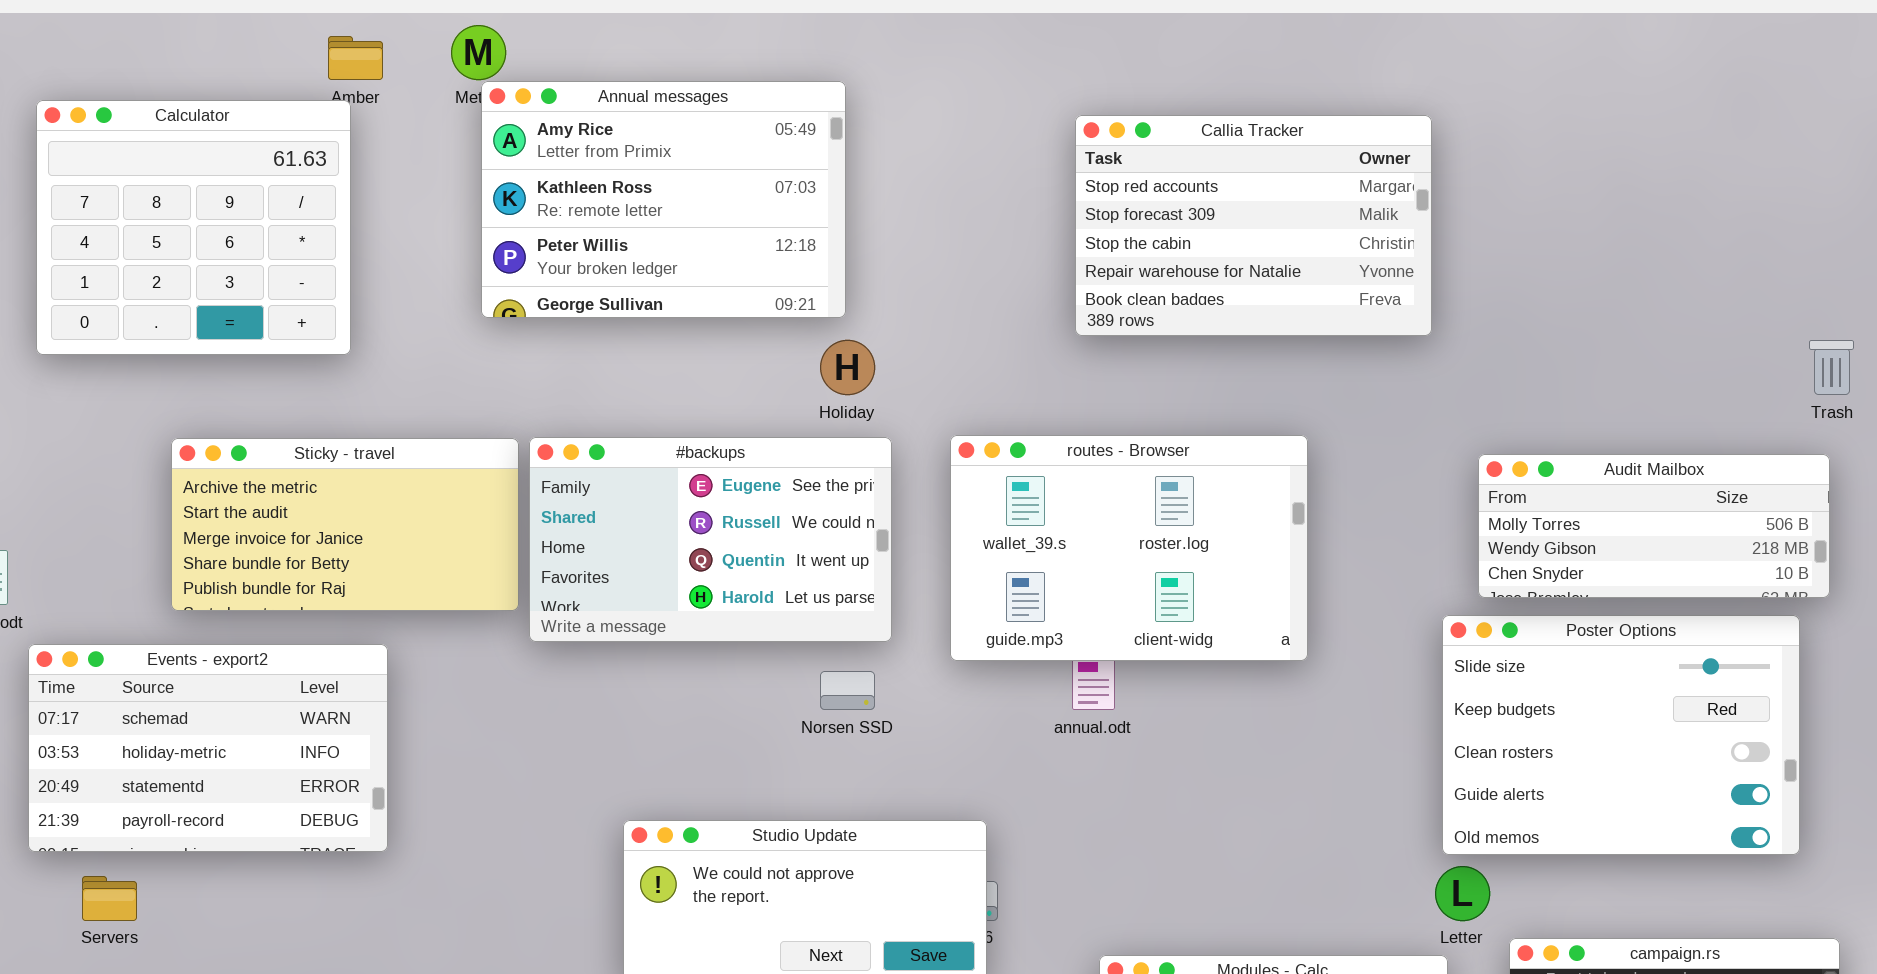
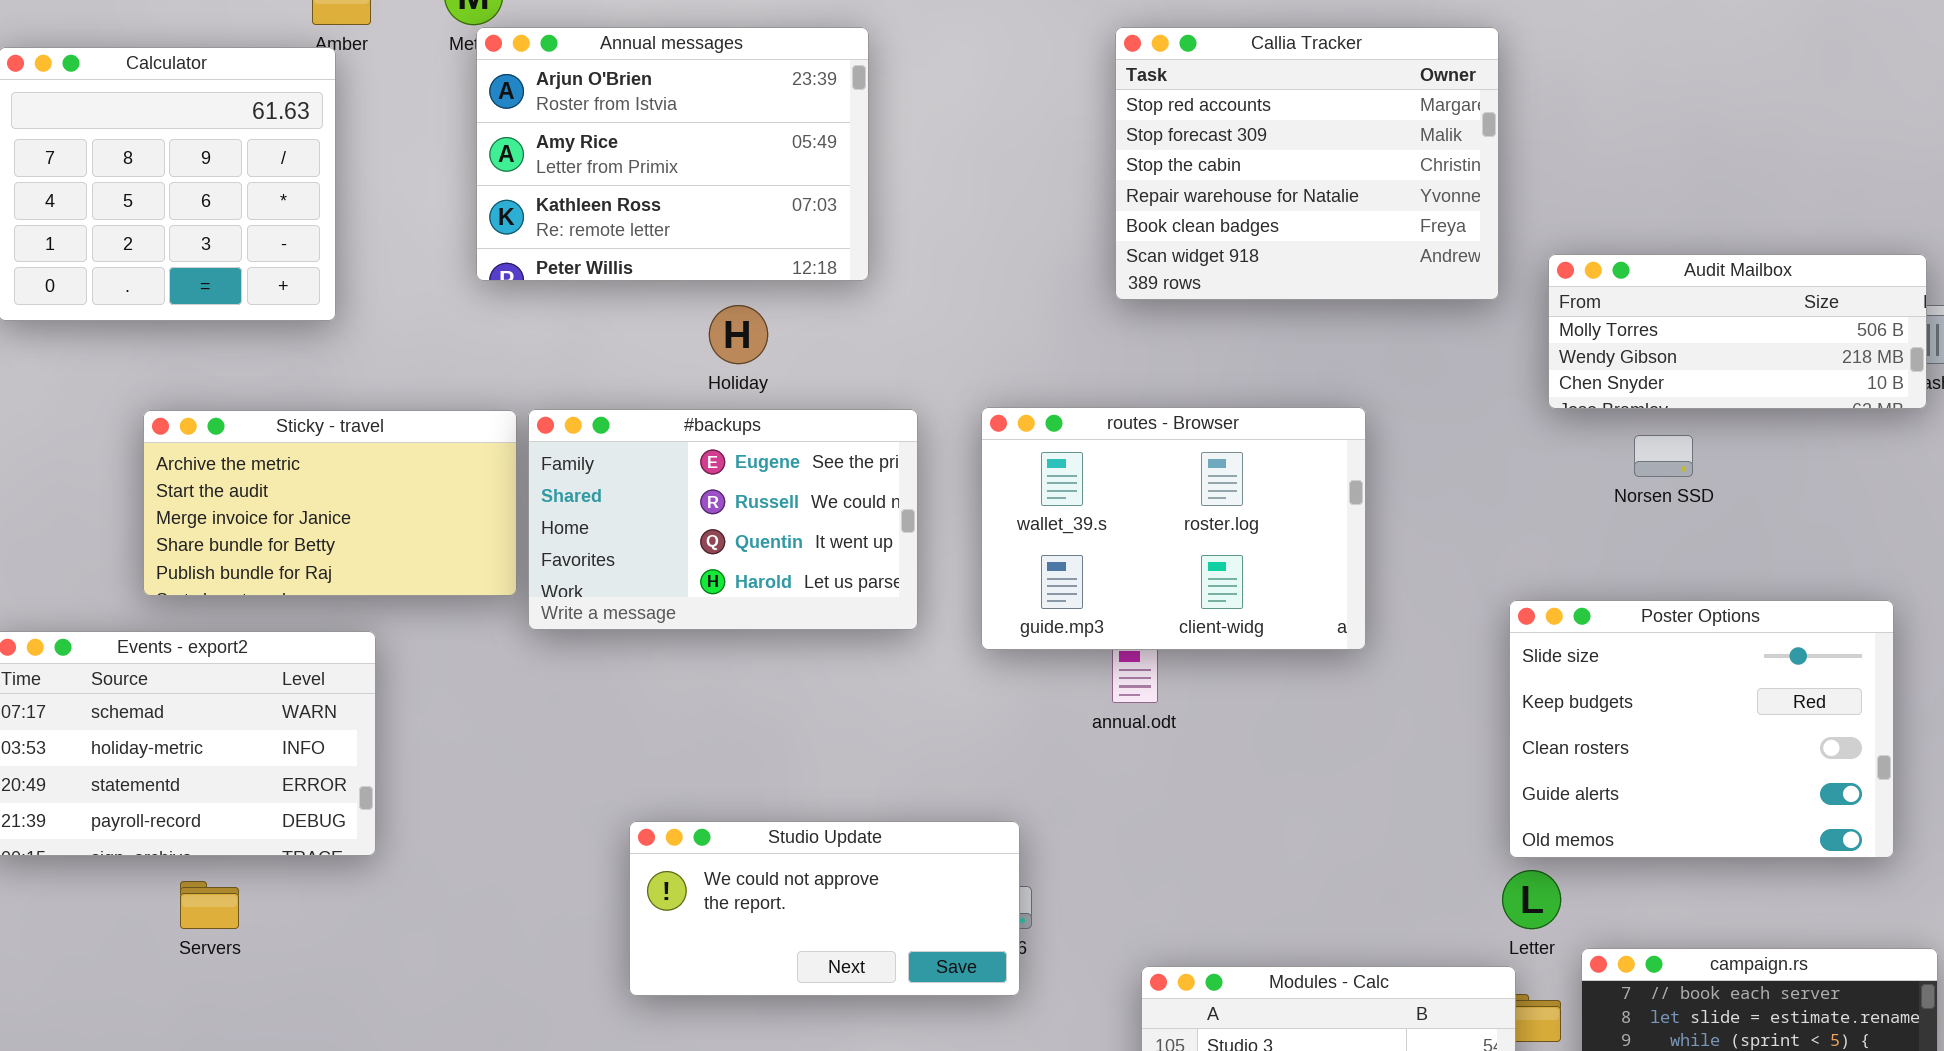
Annual messages: [481,81,846,318] -> [476,27,869,281], scrolled up 1 row
Callia Tracker: [1075,115,1432,336] -> [1115,27,1499,300], resized
Holiday: [820,340,875,395] -> [709,305,768,364], moved
Audit Mailbox: [1478,454,1830,598] -> [1548,254,1927,409], moved
Norsen SSD: [820,671,875,710] -> [1634,435,1693,477], moved
Servers: [82,876,137,921] -> [180,881,239,929], moved

